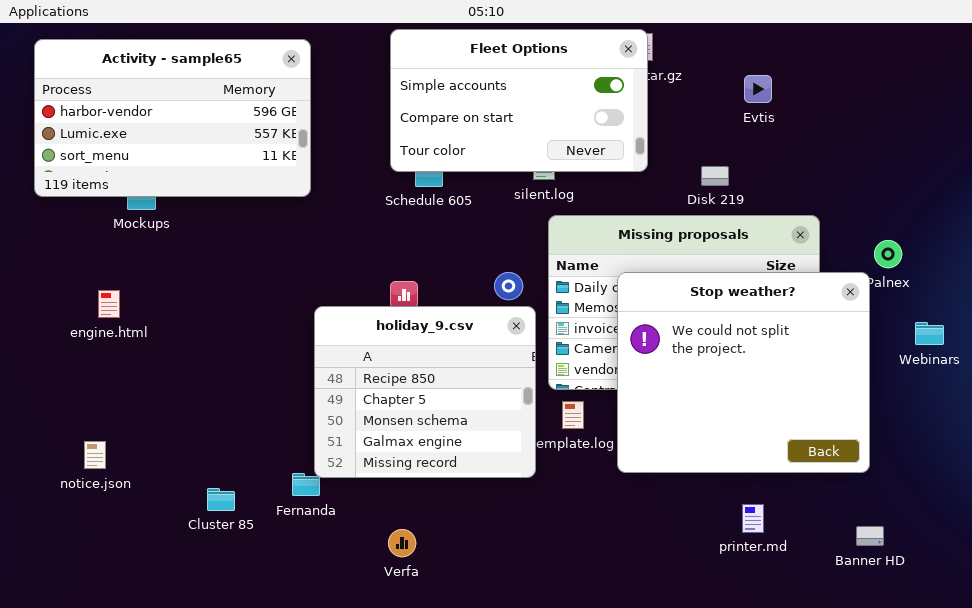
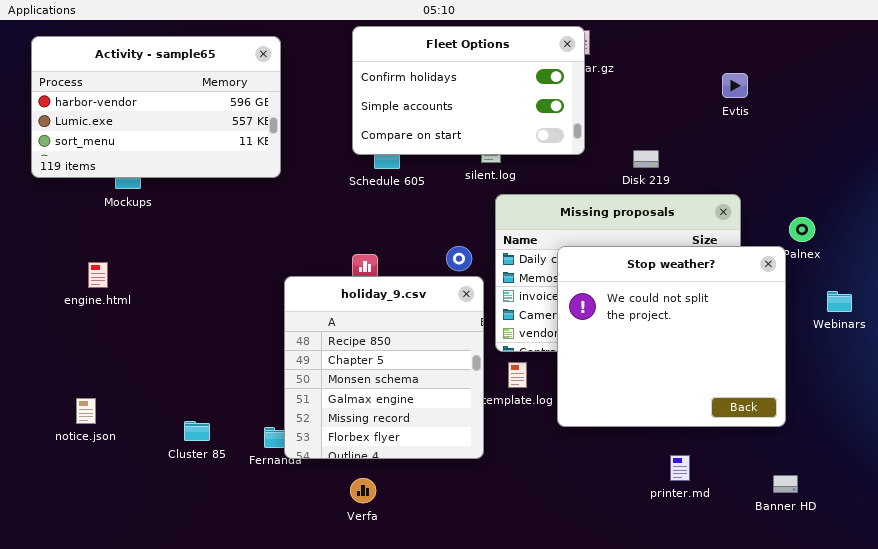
Fleet Options: [390,29,648,172] -> [352,26,585,155], scrolled up 1 row
Evtis: [744,75,772,103] -> [722,73,748,98], moved
holiday_9.csv: [314,306,536,478] -> [284,276,484,459], resized
Cluster 85: [207,488,235,511] -> [184,421,210,441], moved

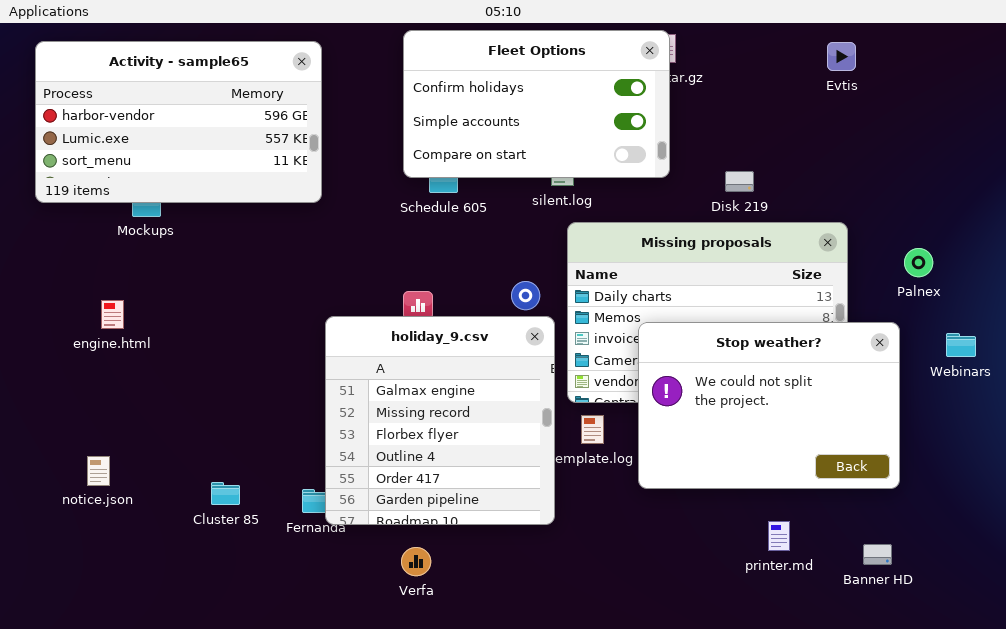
Evtis: [722,73,748,98] -> [827,42,856,71], moved
Stop weather?: [557,246,786,427] -> [638,322,900,489], resized
holiday_9.csv: [284,276,484,459] -> [325,316,555,525], scrolled down 3 rows
Banner HD: [773,475,798,493] -> [863,544,892,565], moved

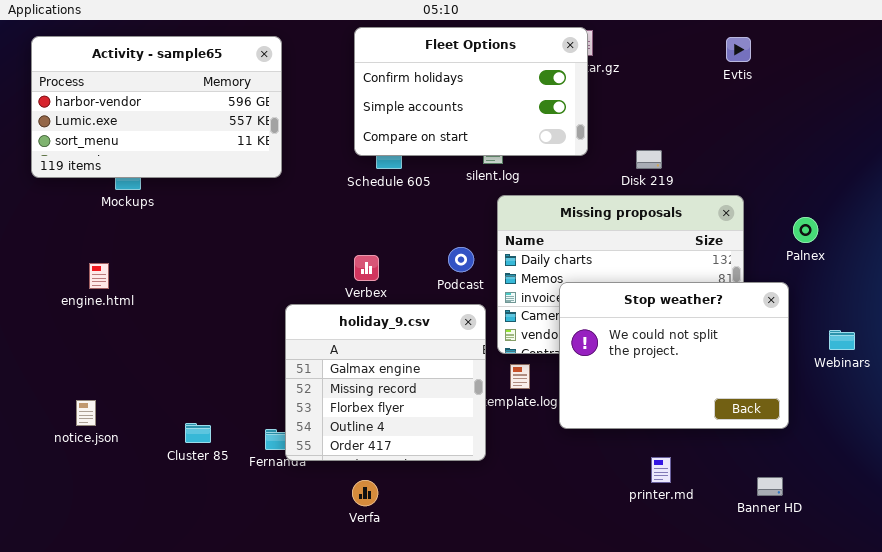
holiday_9.csv: [325,316,555,525] -> [285,304,486,461], resized
Webinars: [946,333,976,357] -> [829,330,855,350], moved
printer.md: [768,521,790,551] -> [651,457,671,483], moved

